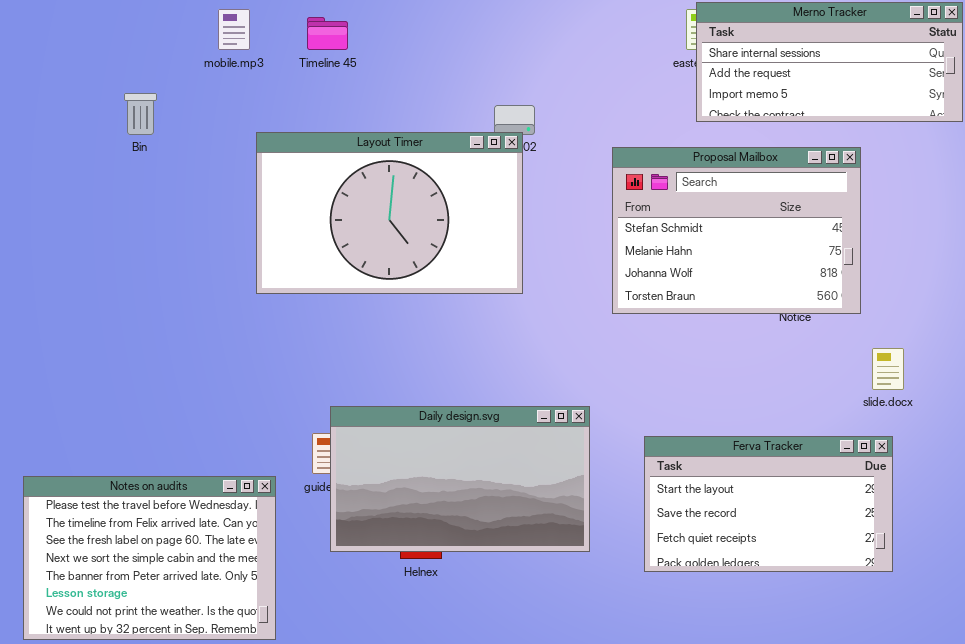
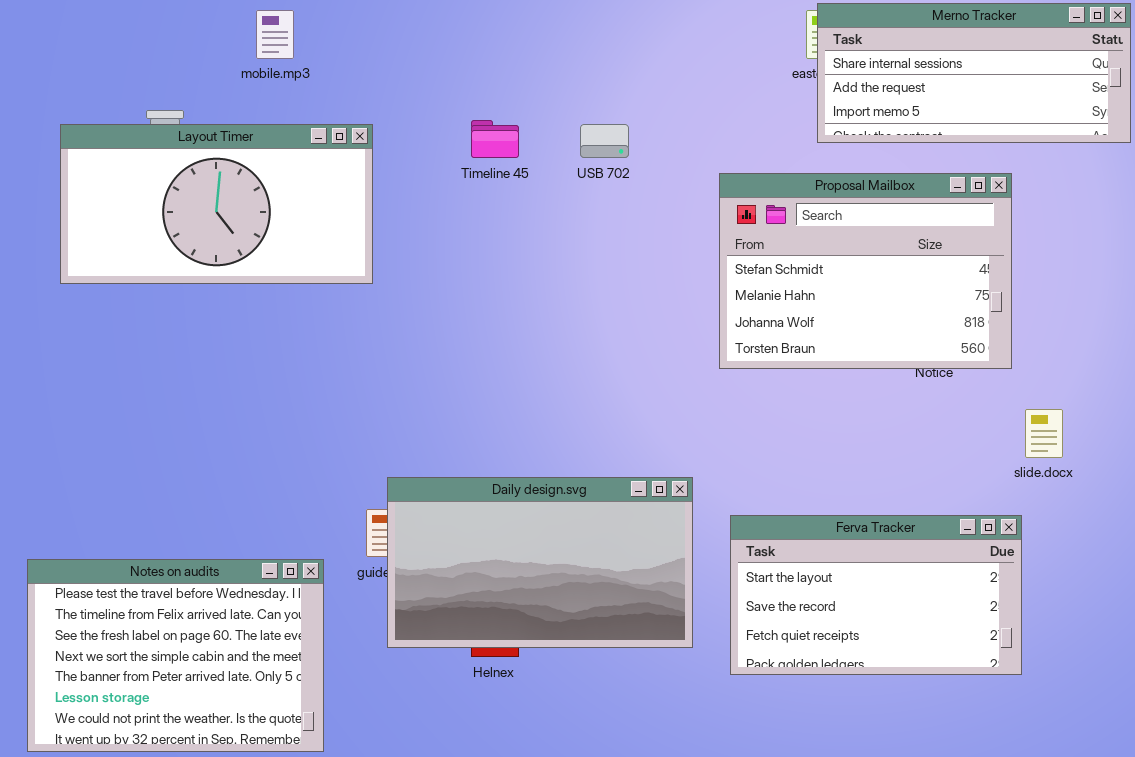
Timeline 45: [307,17,348,50] -> [471,120,519,158], moved
Layout Timer: [256,132,523,294] -> [60,124,373,284], moved, resized
Ferva Tracker: [644,436,893,572] -> [730,515,1022,675], moved

